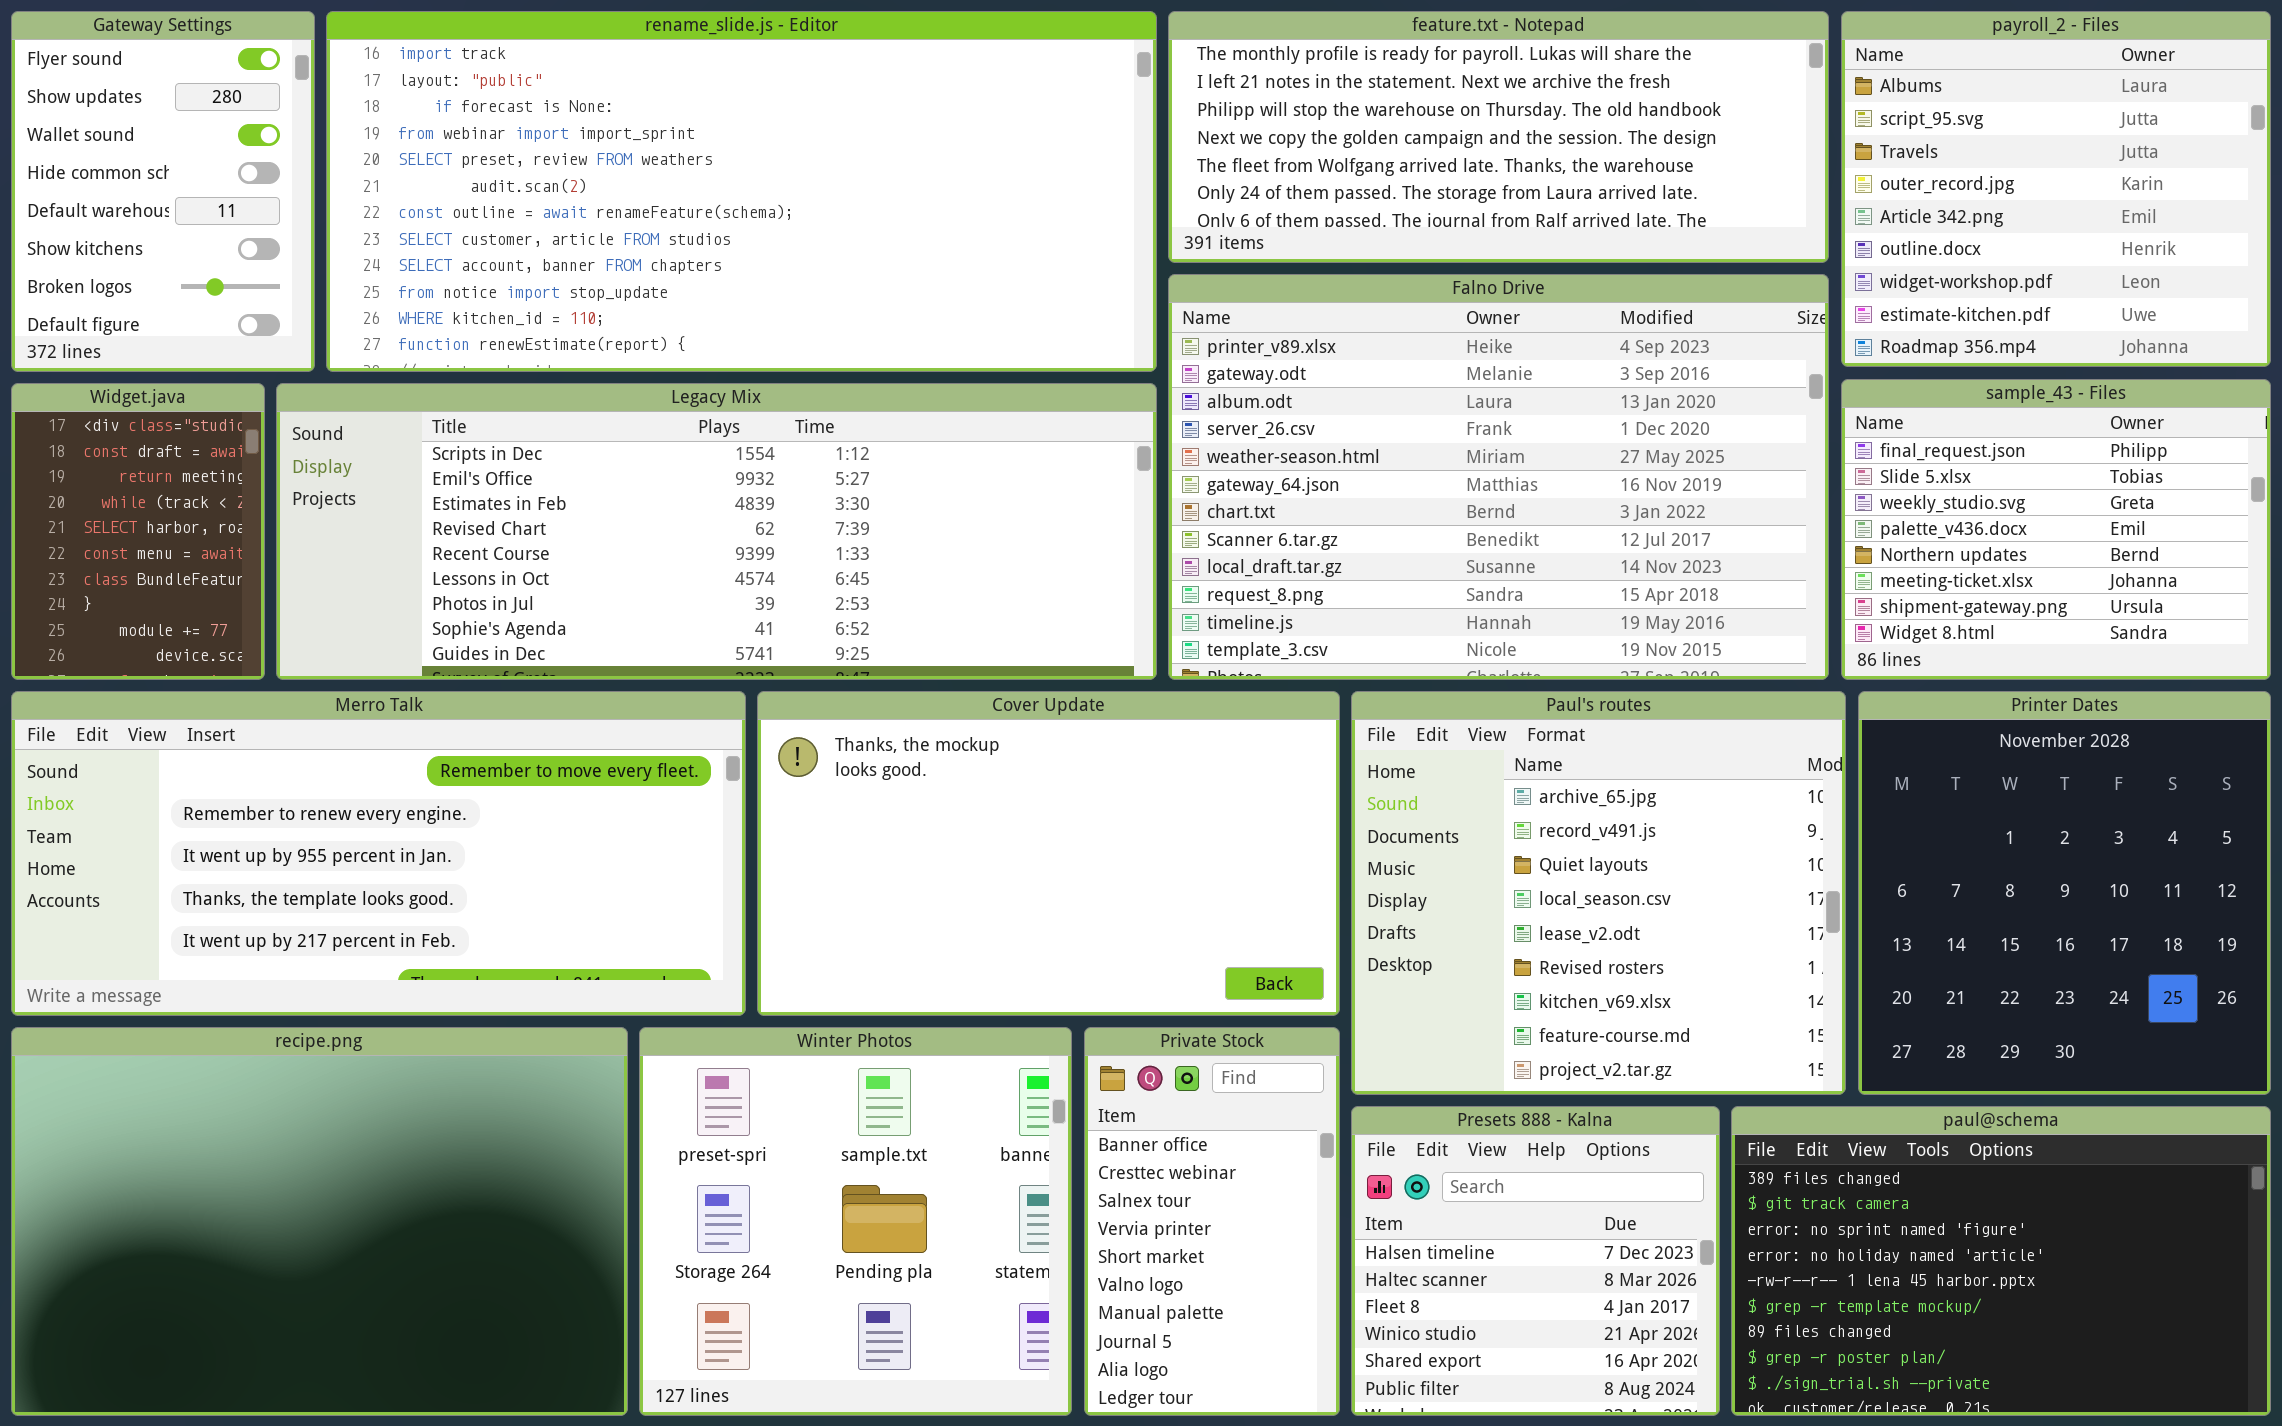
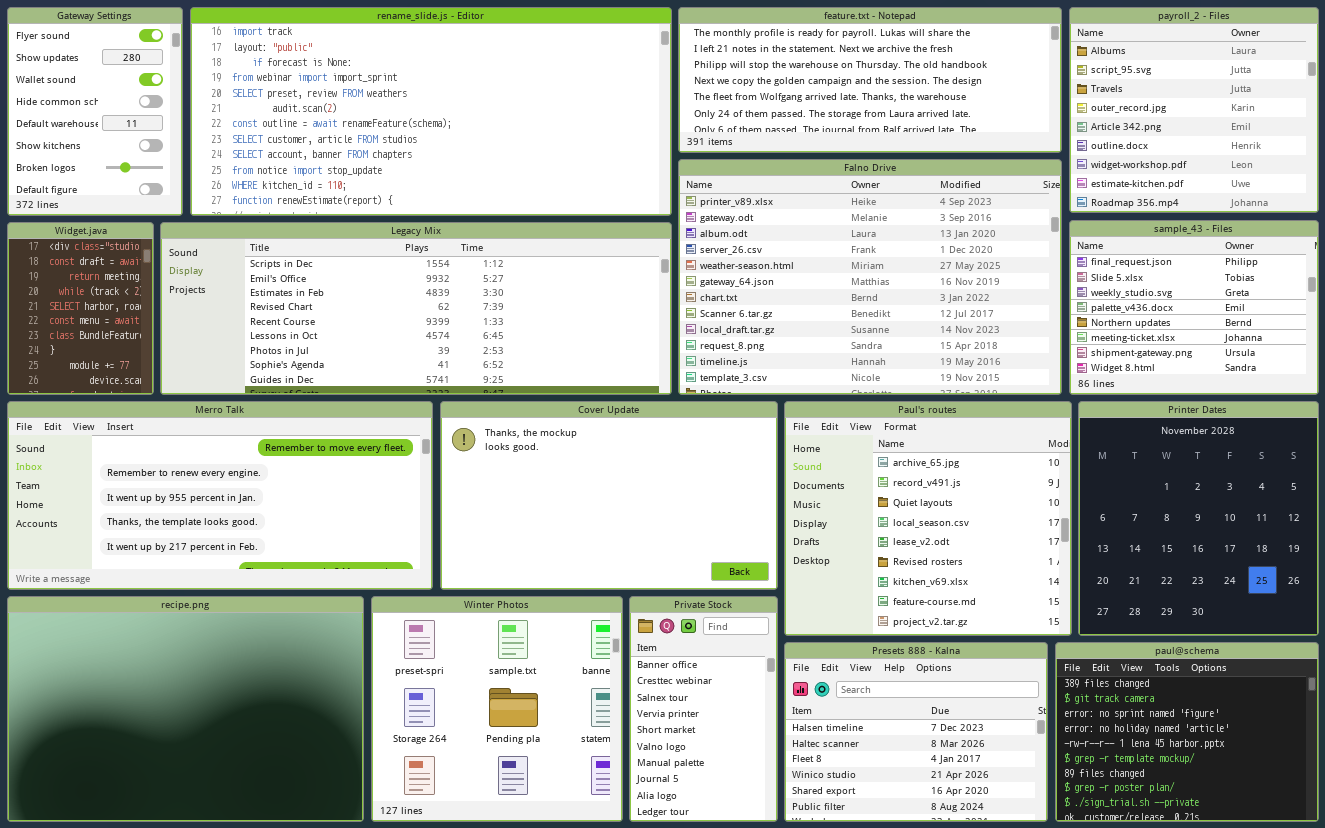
Presets 888 - Kalna: [1351,1106,1720,1416] -> [784,642,1048,822], resized
paul@schema: [1731,1106,2271,1416] -> [1055,642,1319,822], resized

